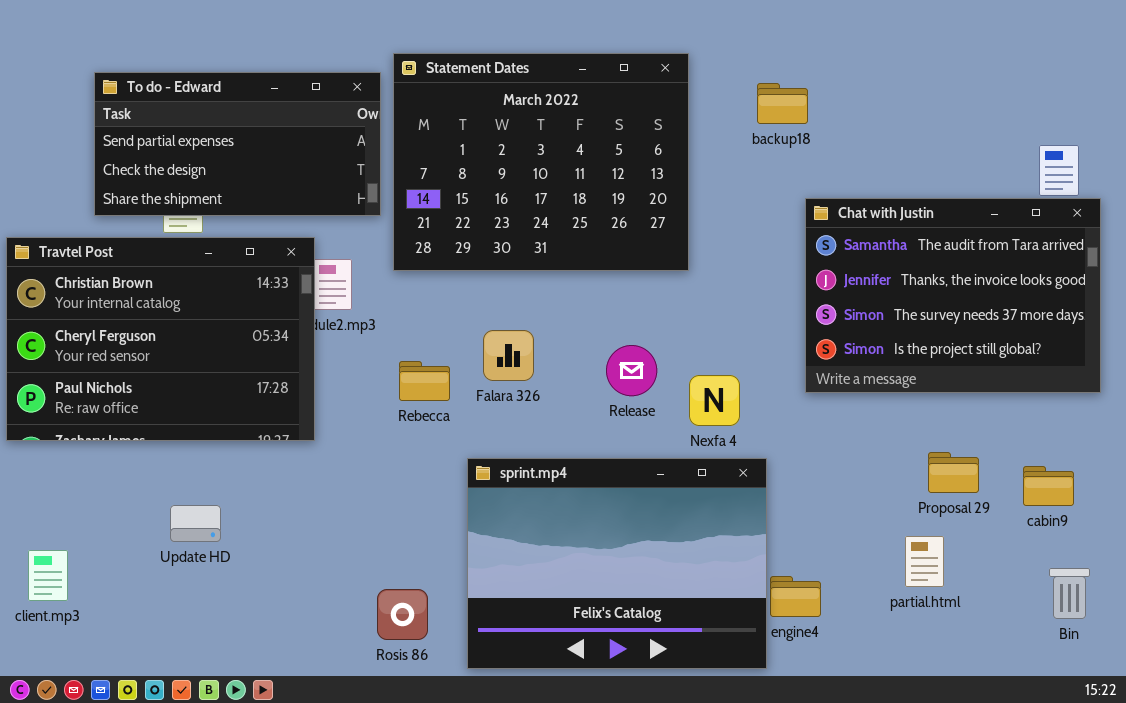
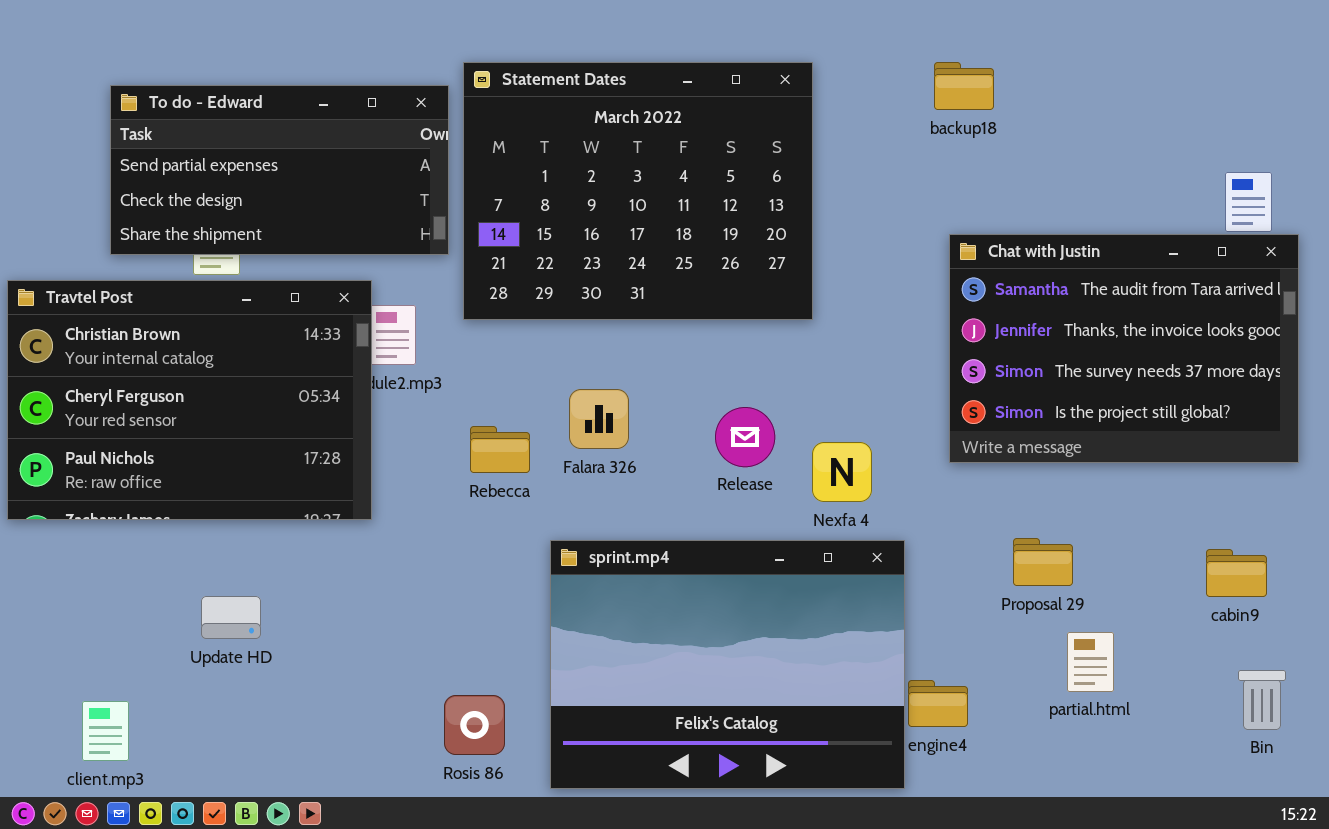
backup18: [757,83,808,124] -> [934,62,994,110], moved
Proposal 29: [928,452,979,493] -> [1013,538,1073,586], moved
client.mp3: [28,550,68,601] -> [82,701,129,761], moved

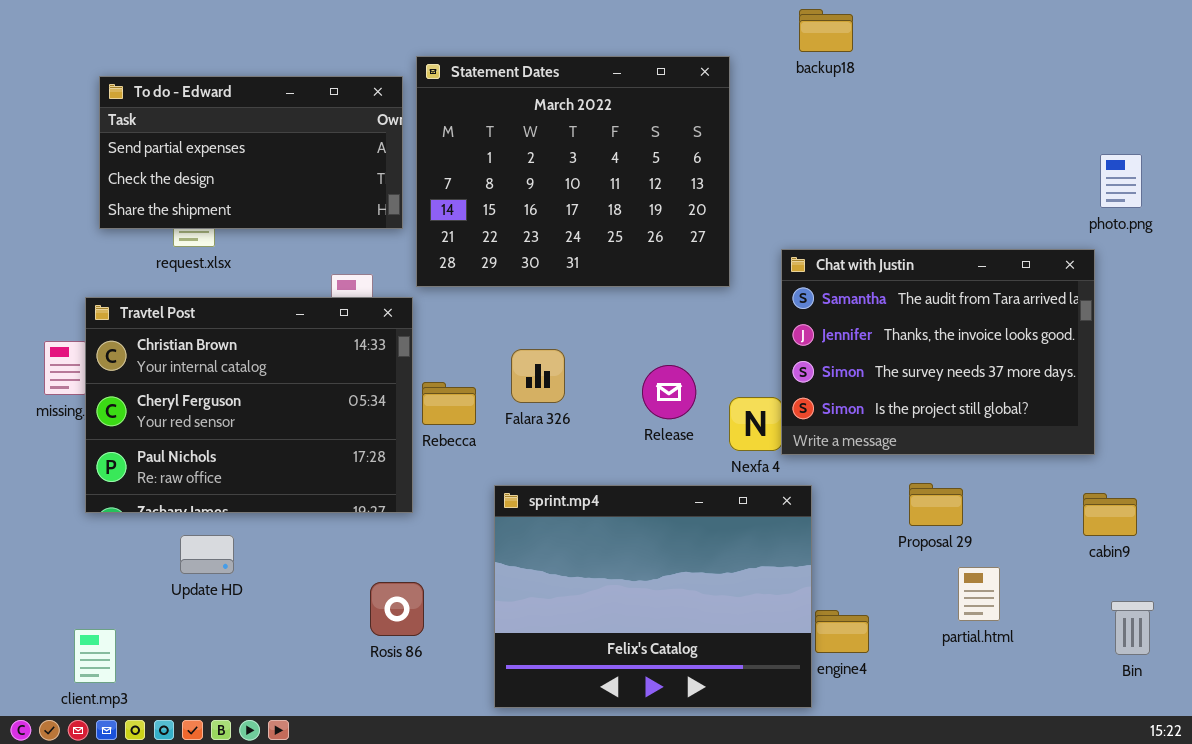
backup18: [934,62,994,110] -> [799,9,853,52], moved
Chat with Justin: [949,234,1299,463] -> [781,249,1095,455], moved
Travtel Post: [7,280,372,520] -> [85,297,413,513], moved
Rosis 86: [444,695,505,755] -> [370,582,424,636], moved

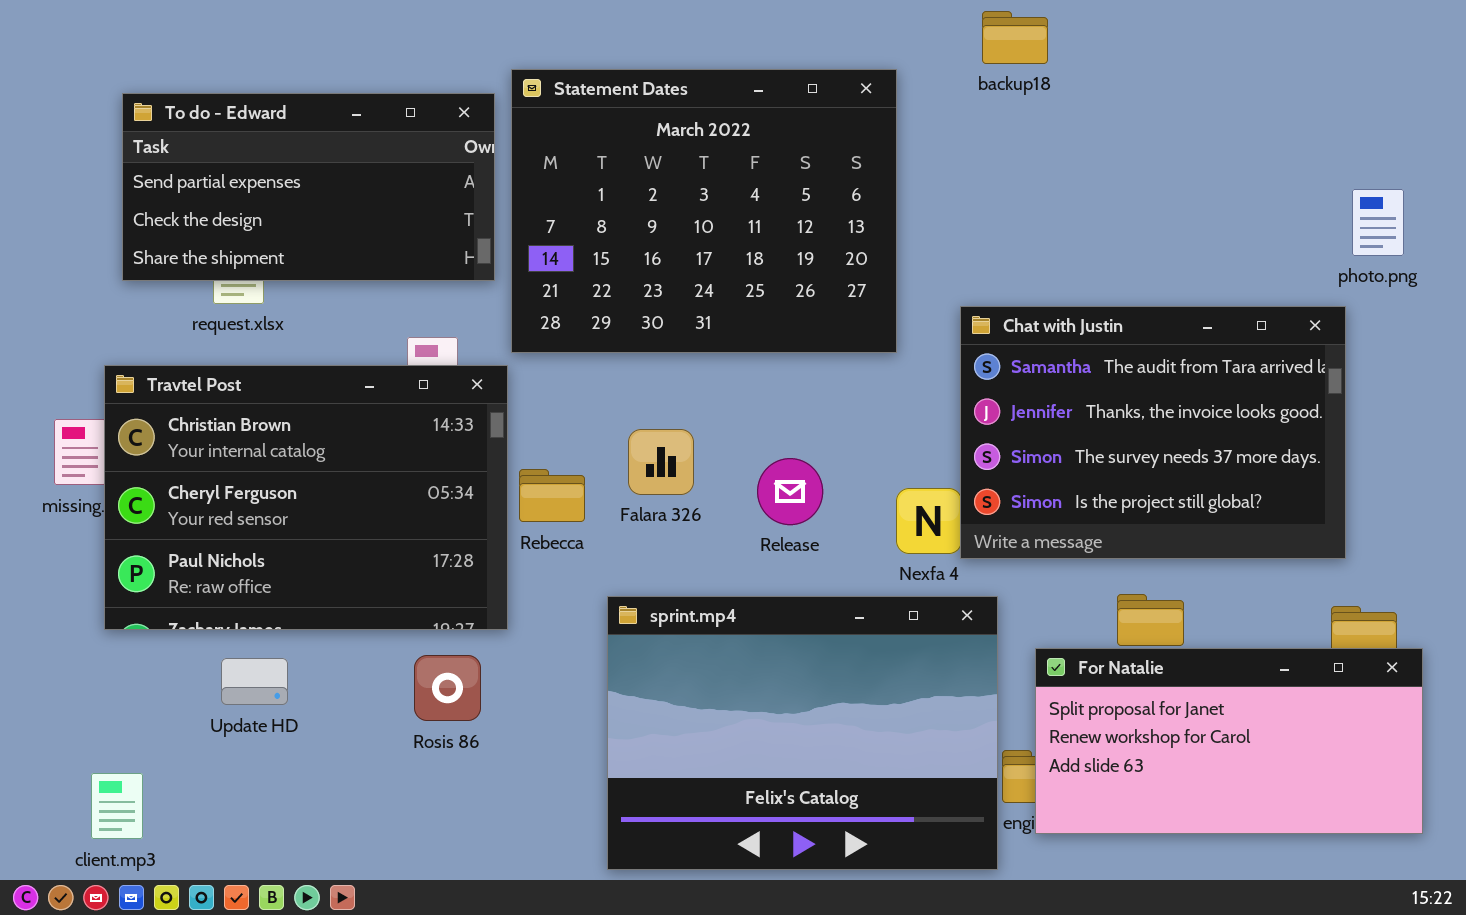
Release: [642,365,696,419] -> [757,458,823,525], moved
For Natalie: none -> [1035,648,1423,834], opened
Rosis 86: [370,582,424,636] -> [414,655,481,721], moved

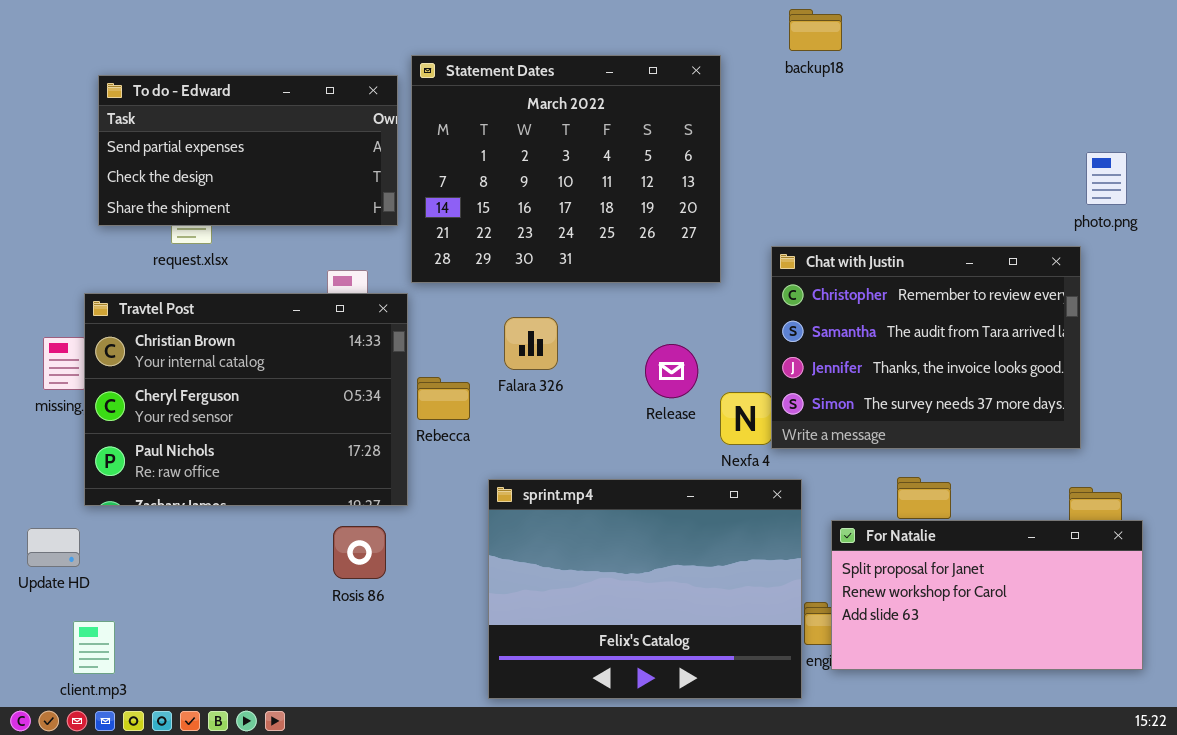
Chat with Justin: [960,306,1346,559] -> [771,246,1081,449], scrolled up 1 row
Falara 326: [628,429,694,495] -> [504,317,558,370], moved
Release: [757,458,823,525] -> [645,344,698,398], moved
Update HD: [221,658,288,705] -> [27,528,80,567], moved

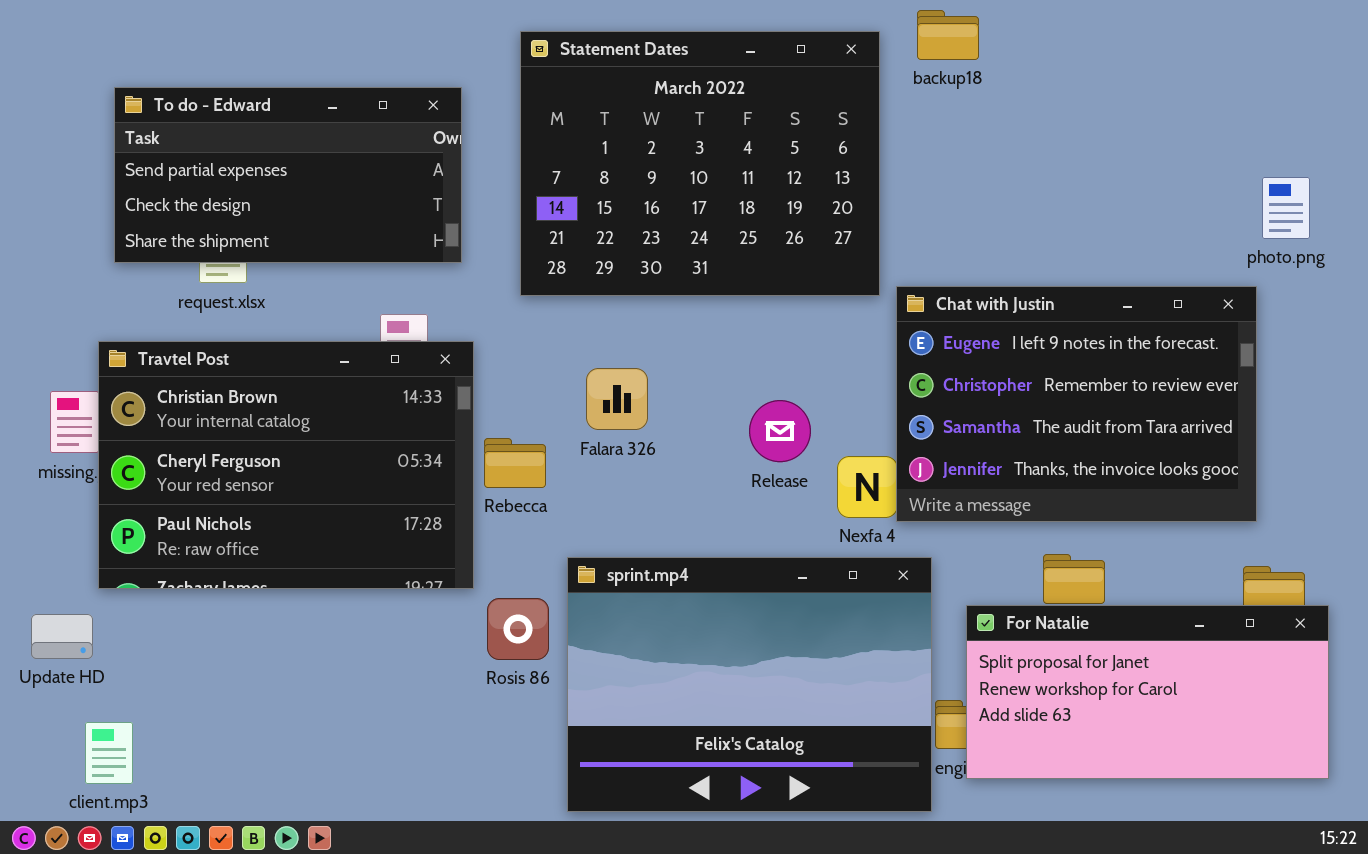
Statement Dates: [411,55,721,283] -> [520,31,880,296], moved
Chat with Justin: [771,246,1081,449] -> [896,286,1257,522], scrolled up 1 row
Rosis 86: [333,526,386,579] -> [487,598,549,660], moved

